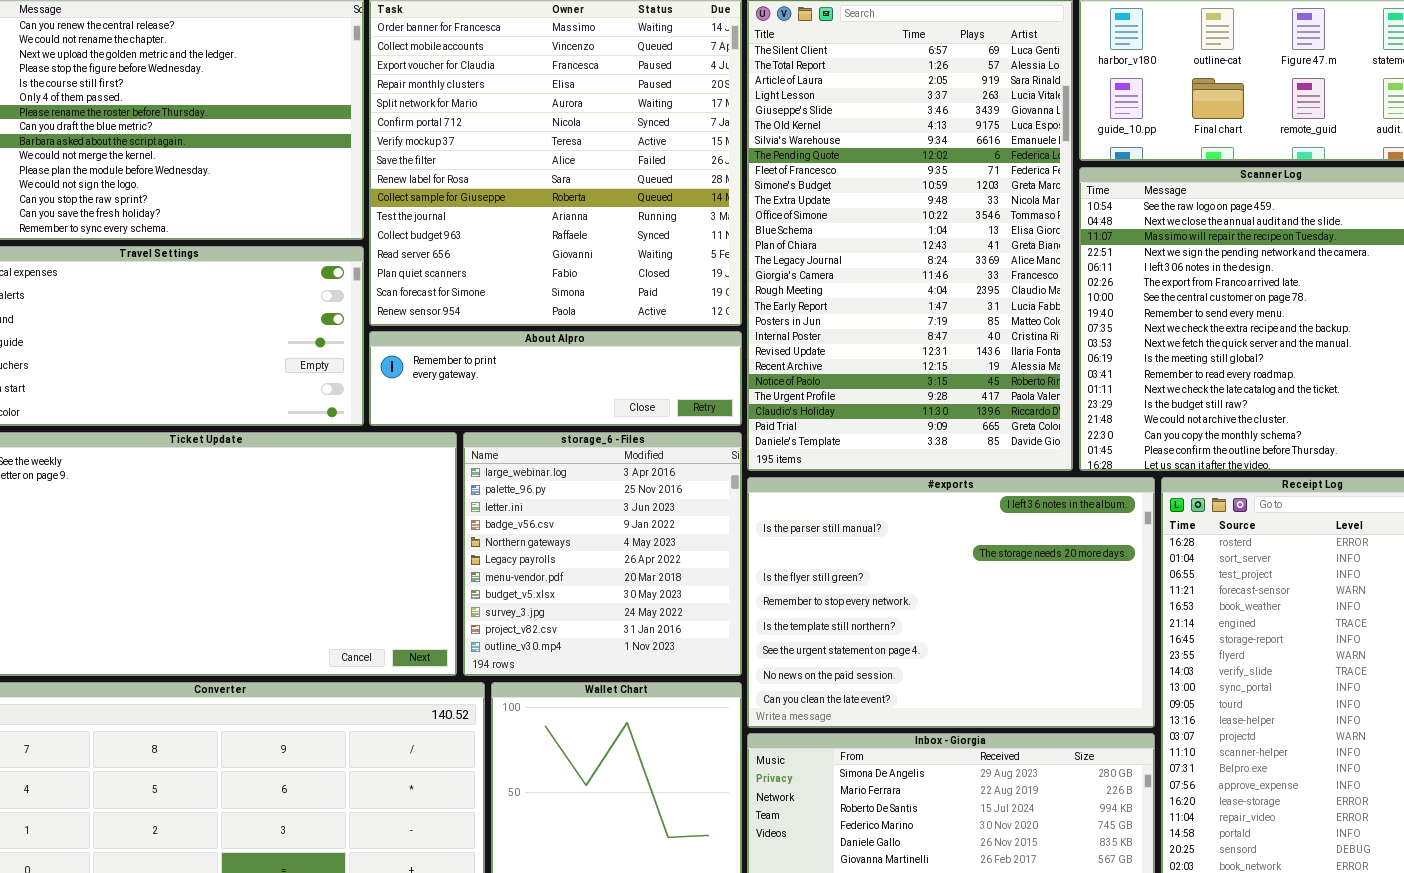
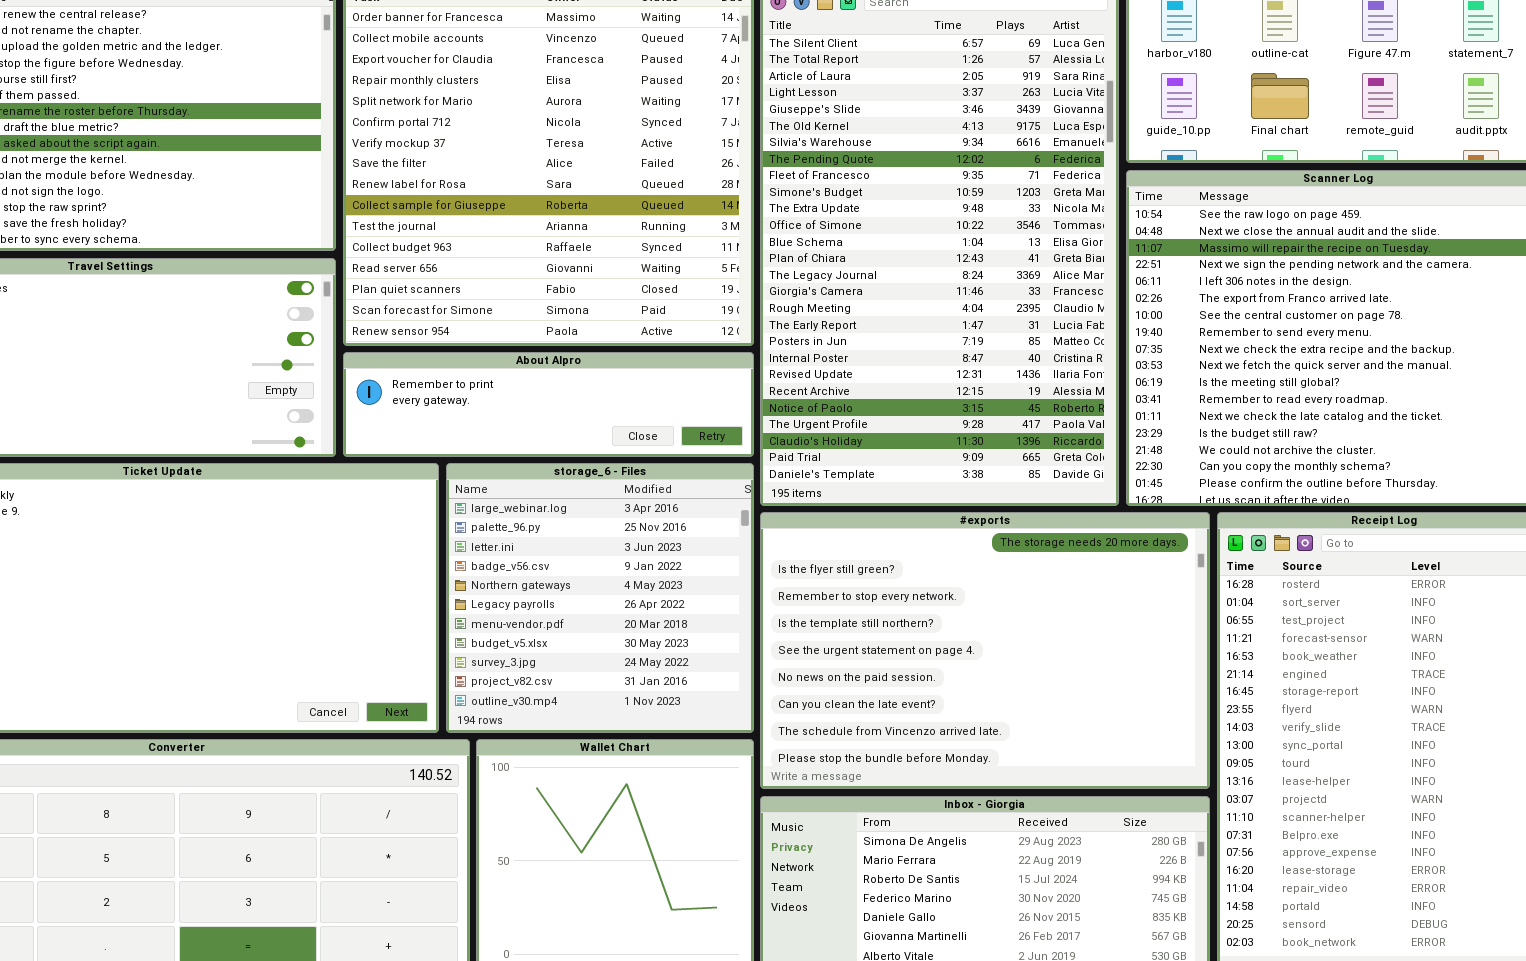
#exports: [747,477,1155,728] -> [760,512,1210,789], scrolled down 2 rows

